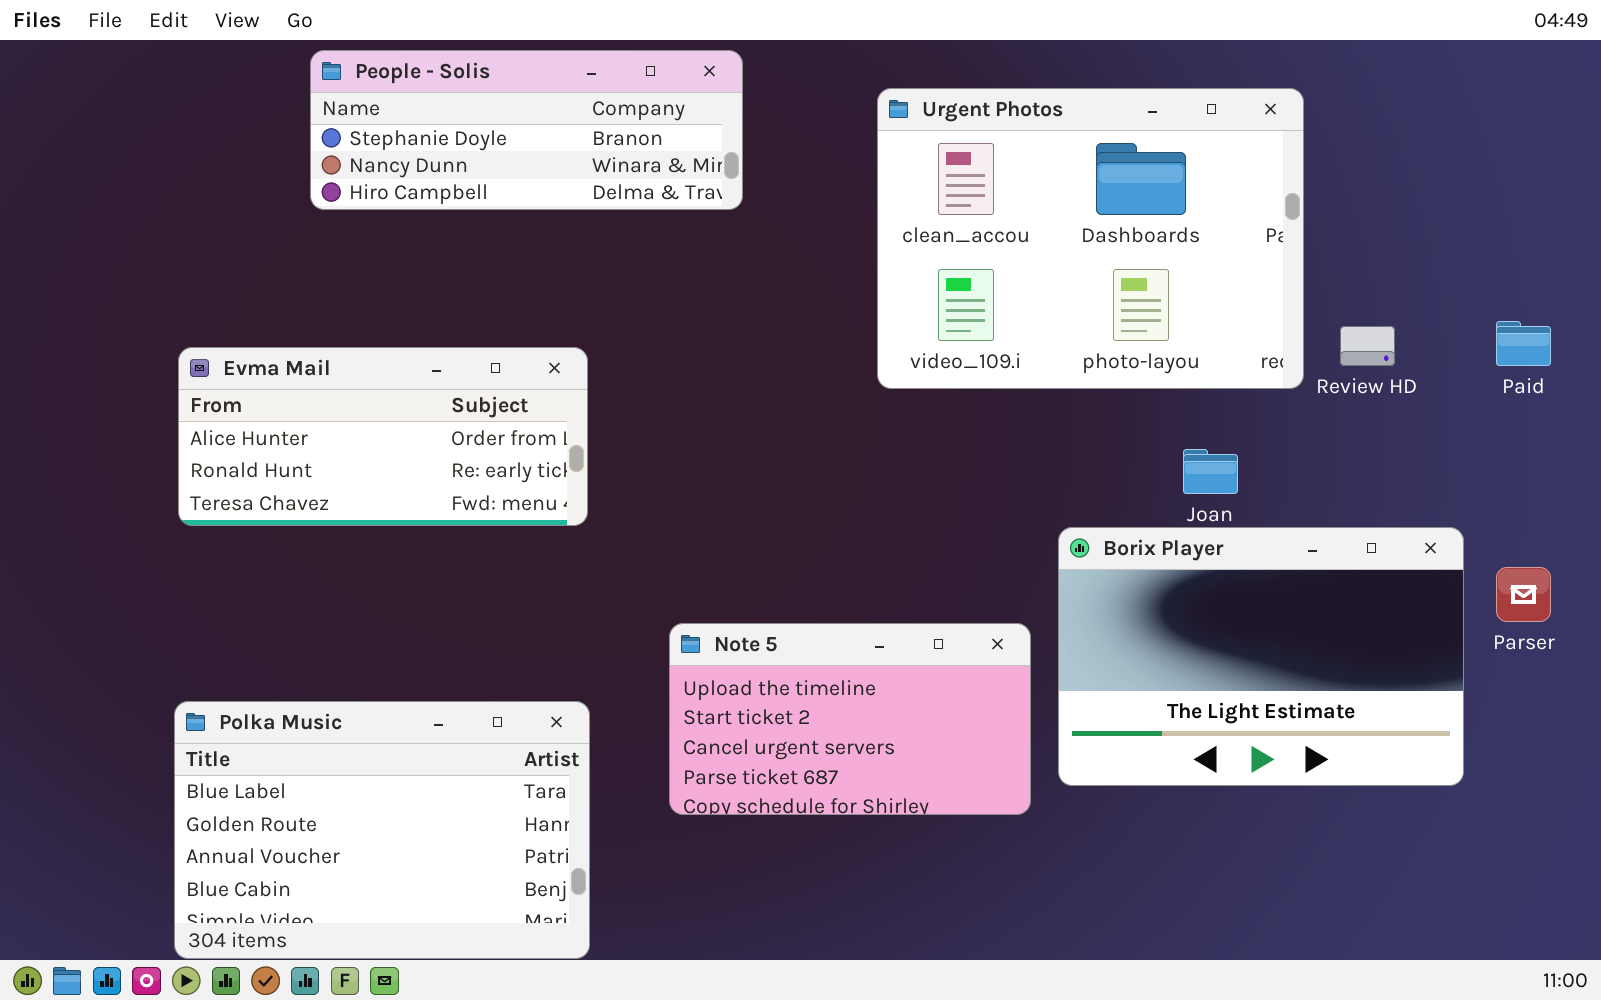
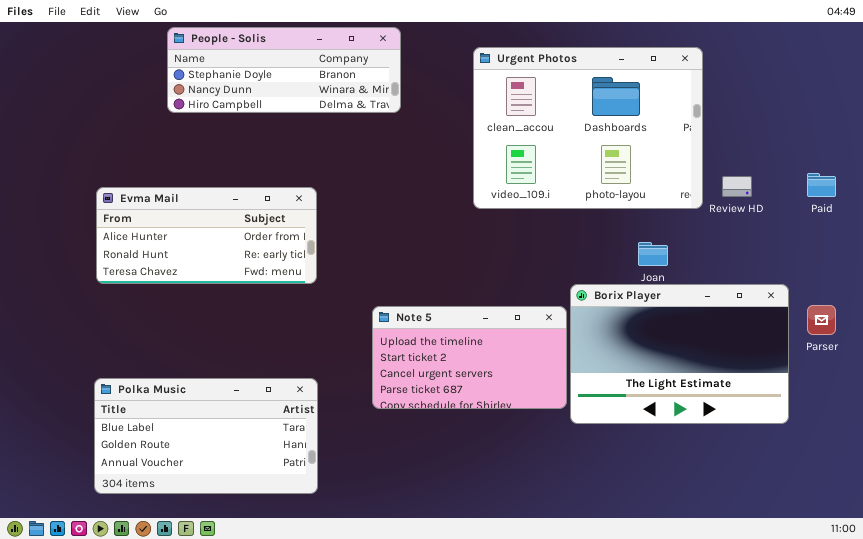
Note 5: [669,623,1031,815] -> [372,306,567,409], moved
Polka Music: [174,701,590,959] -> [94,378,318,494], resized

